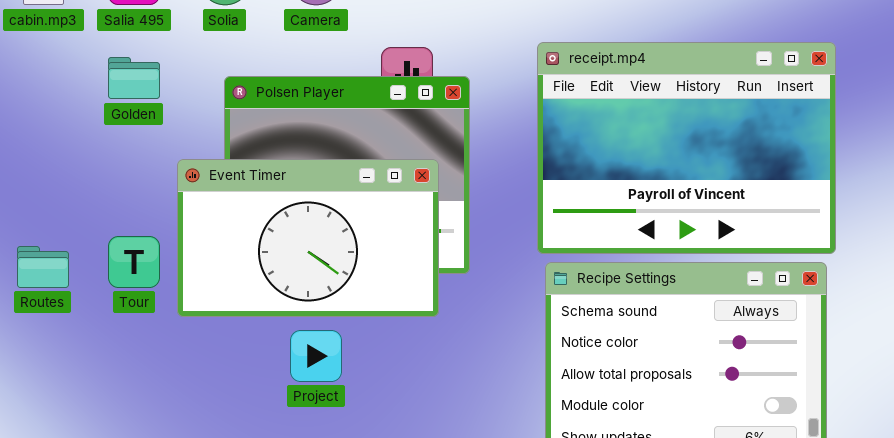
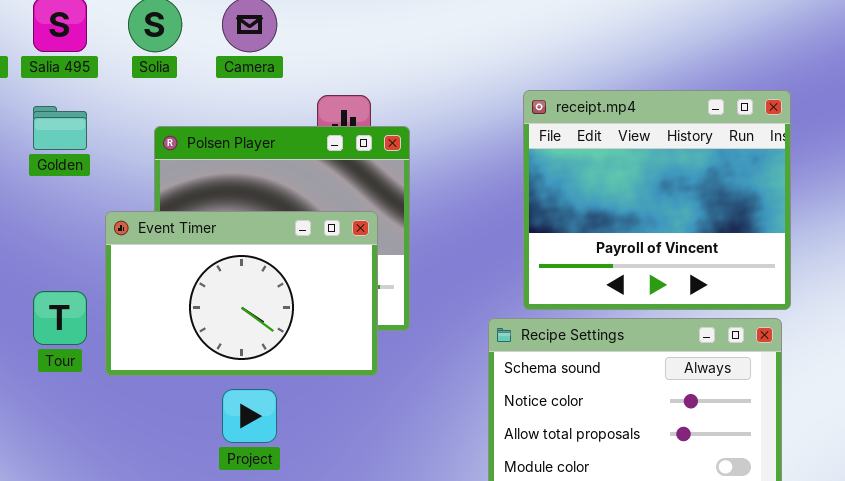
receipt.mp4: [537,42,836,254] -> [523,90,791,310], resized

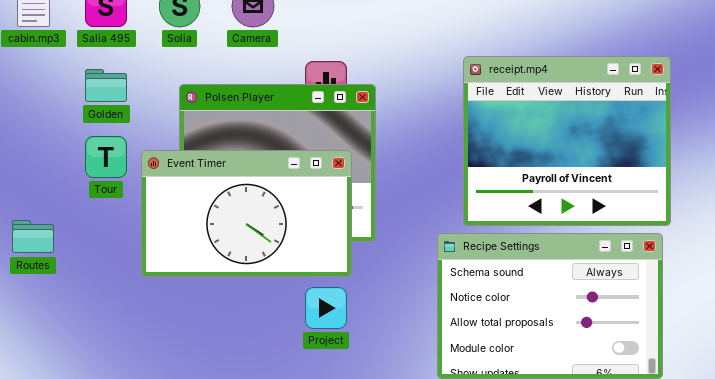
Tour: [33,291,87,345] -> [85,136,127,178], moved
Project: [222,389,277,443] -> [305,287,347,329], moved

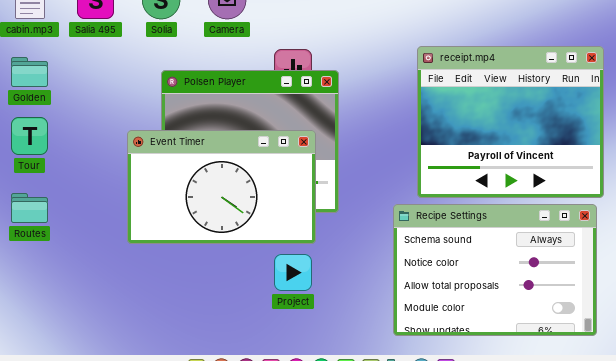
Golden: [85,69,127,102] -> [11,57,48,87], moved
Tour: [85,136,127,178] -> [11,117,48,155], moved

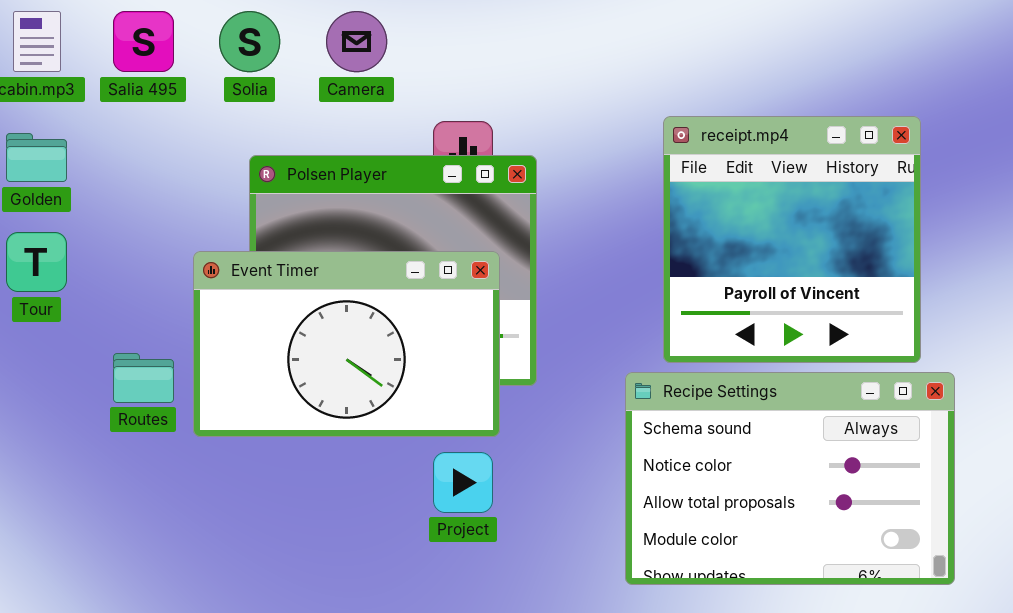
receipt.mp4: [417,46,604,198] -> [663,116,921,363], resized
Routes: [11,193,48,223] -> [113,353,174,403], moved

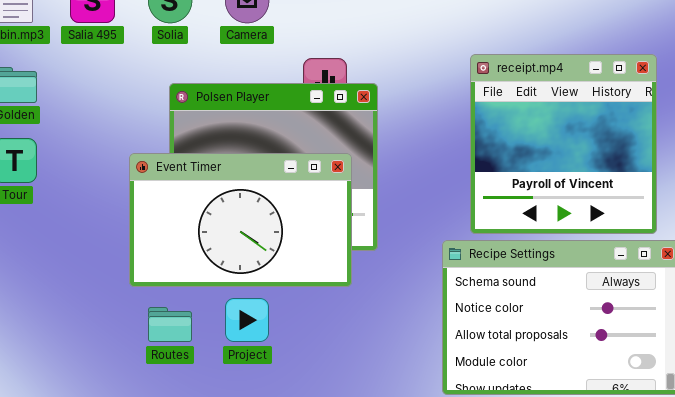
Routes: [113,353,174,403] -> [148,307,192,342], moved
Project: [433,452,493,513] -> [225,298,269,342], moved

